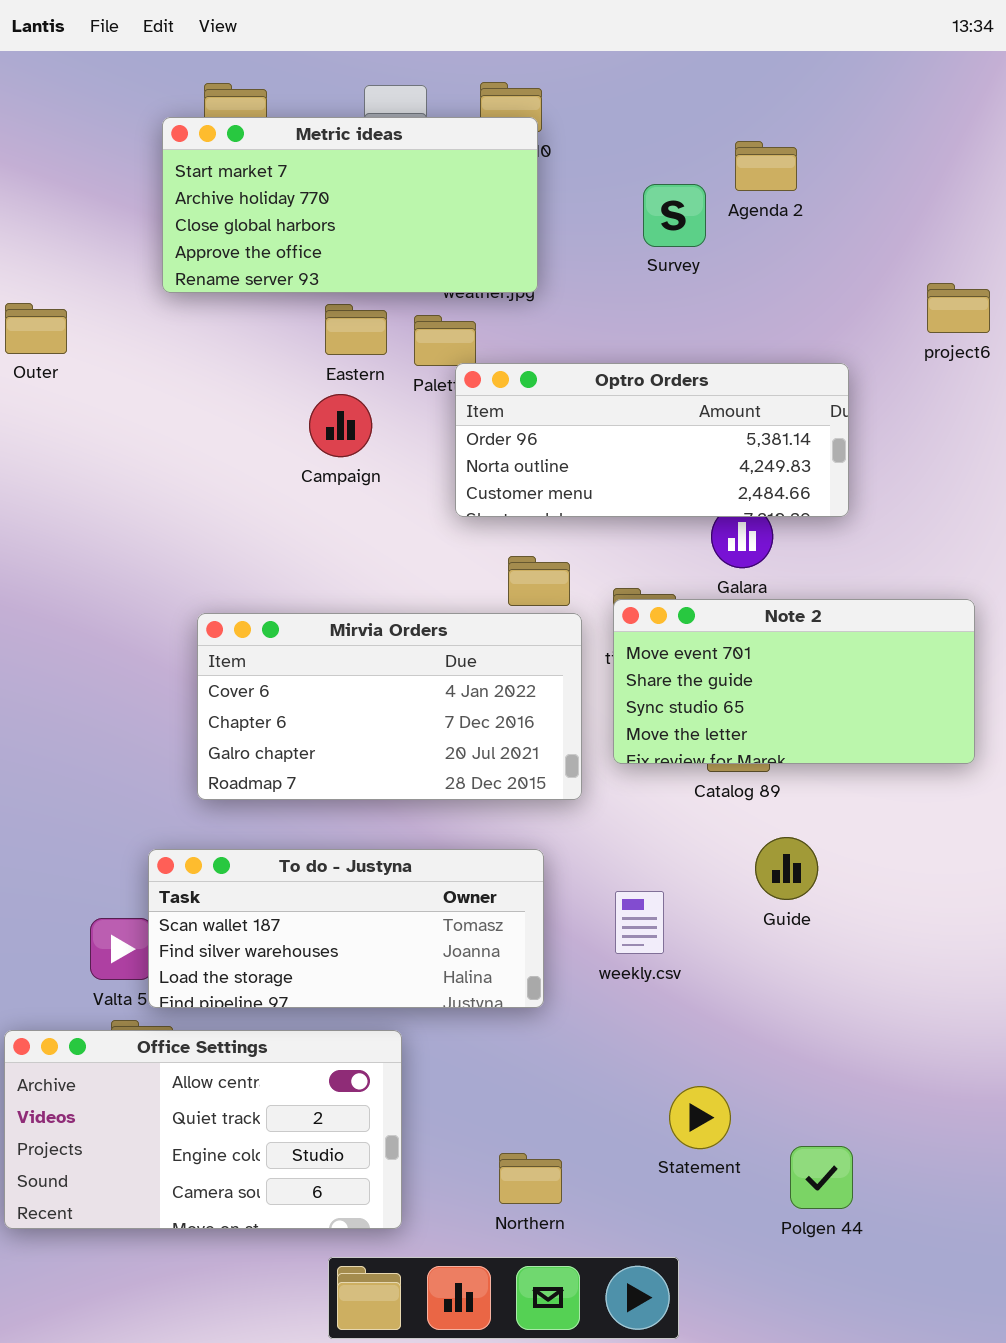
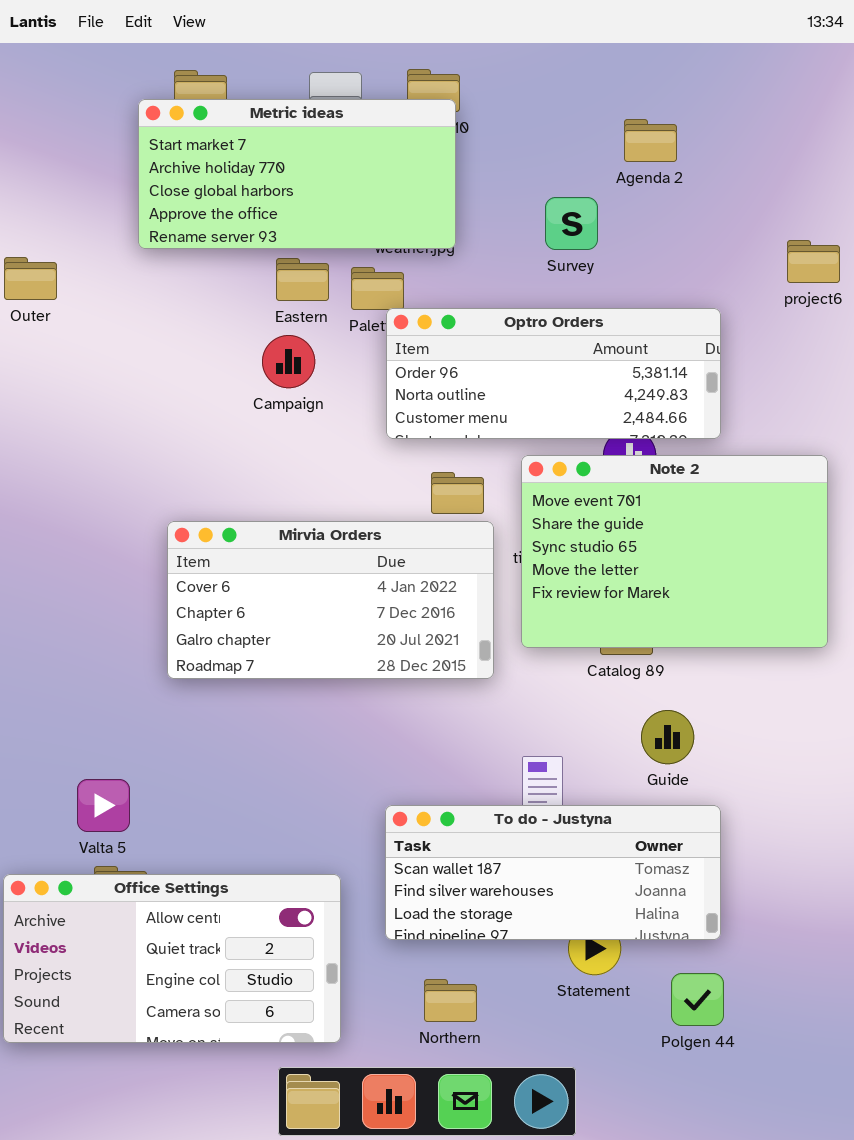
Survey: [643,184,706,247] -> [545,197,598,250], moved
Note 2: [613,599,975,764] -> [521,455,828,648], resized
To do - Justyna: [148,849,544,1008] -> [385,805,721,940], moved

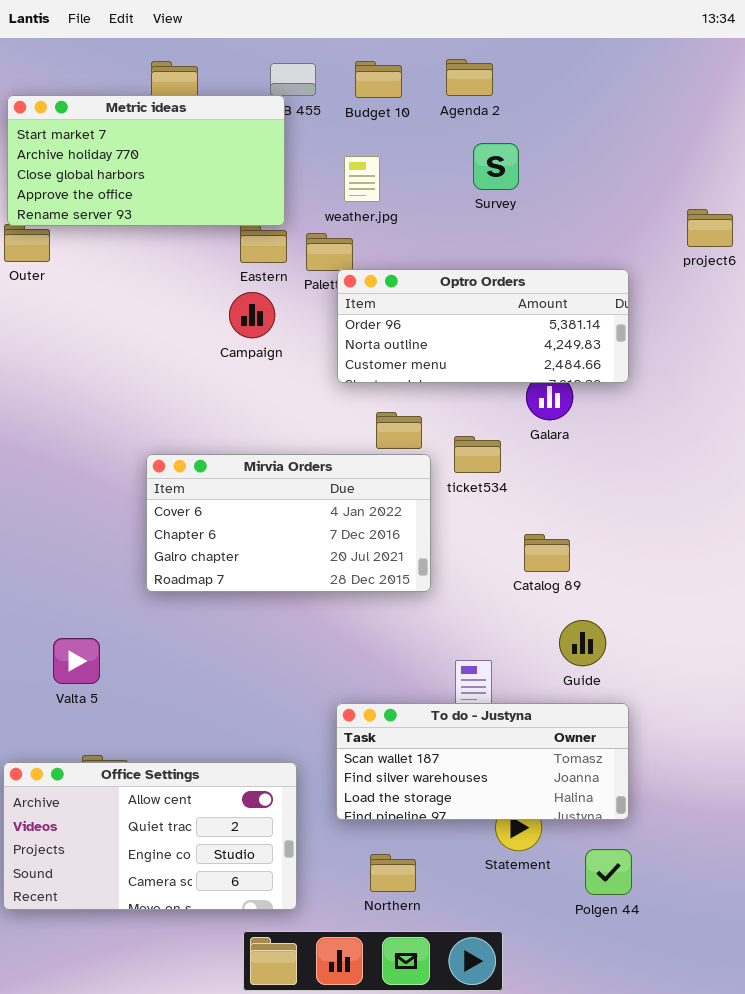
Metric ideas: [138,99,456,249] -> [7,95,285,226], moved
Agenda 2: [624,119,677,162] -> [446,59,493,96], moved
Survey: [545,197,598,250] -> [473,143,519,190], moved
Note 2: [521,455,828,648] -> none, closed
Valta 5: [77,779,130,832] -> [53,638,100,684], moved

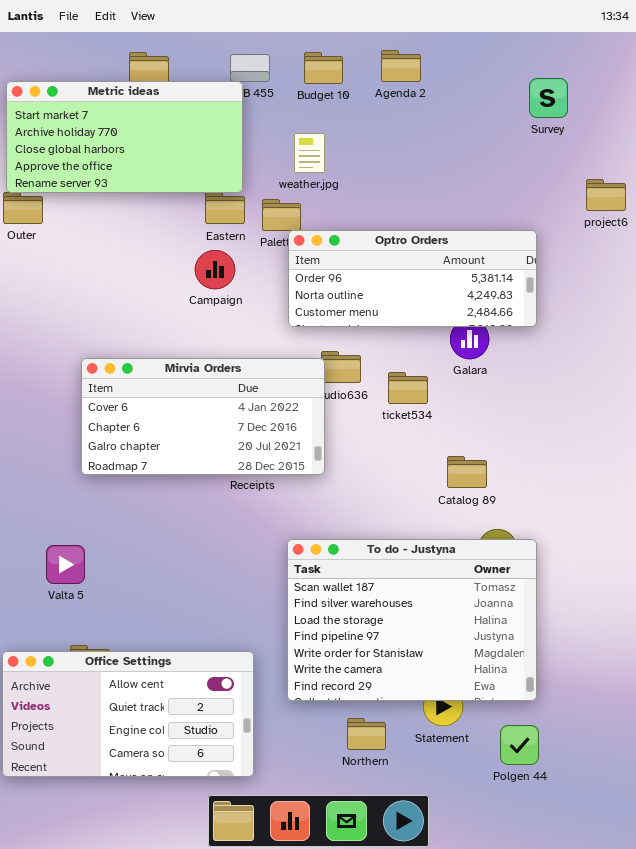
Survey: [473,143,519,190] -> [529,78,568,118], moved
Mirvia Orders: [146,454,431,592] -> [81,358,325,475], moved
To do - Justyna: [336,703,629,820] -> [287,539,537,701], resized
Northern: [370,854,416,892] -> [347,718,386,750], moved

